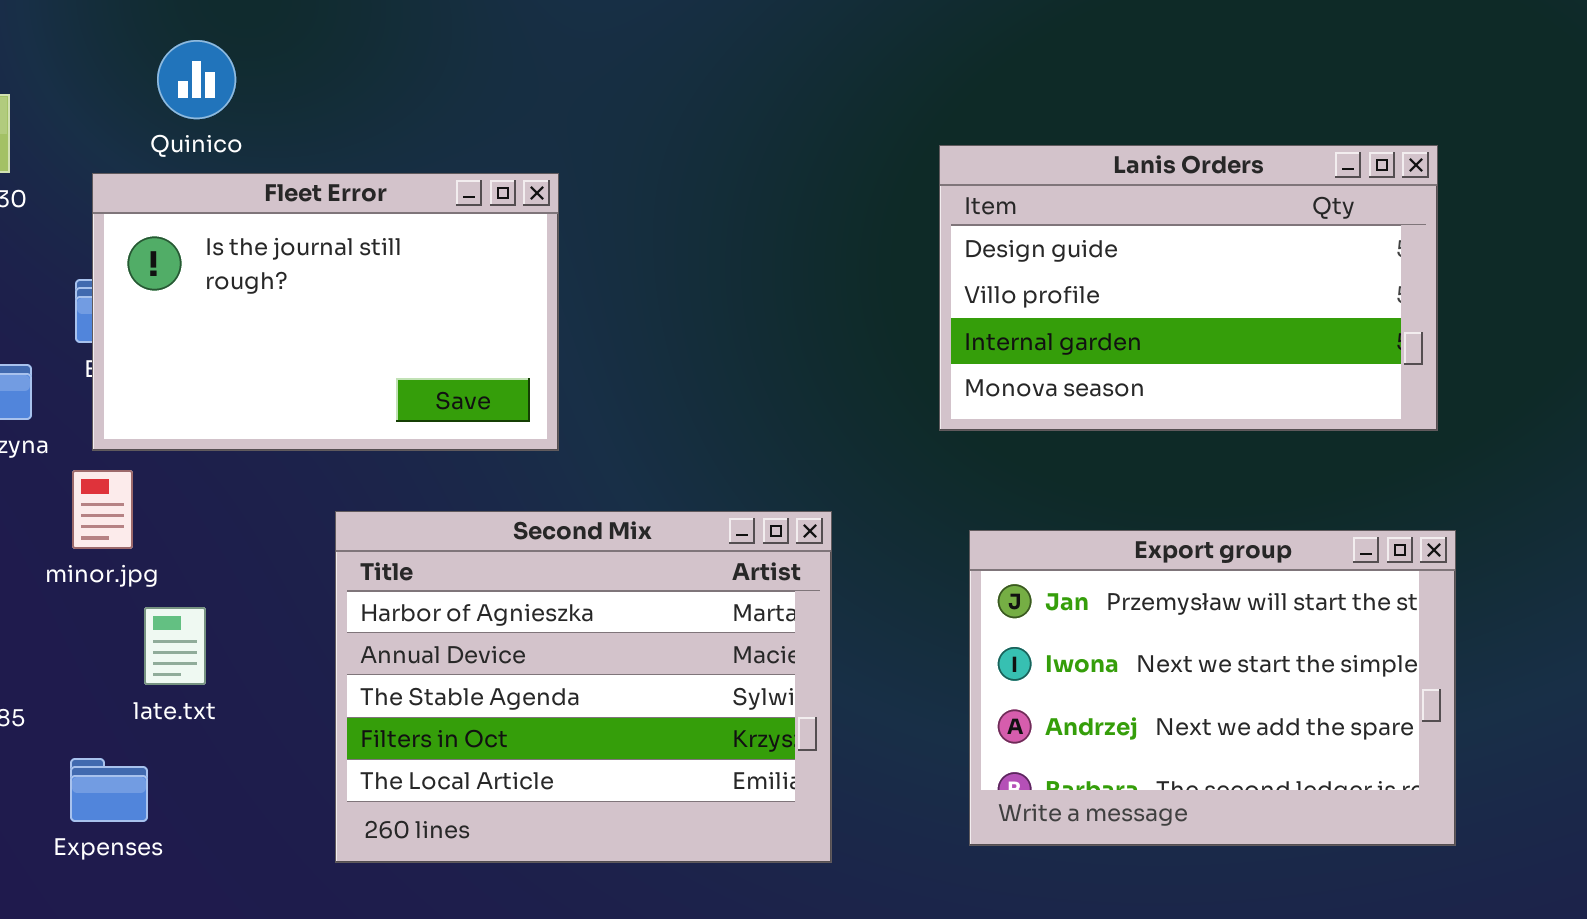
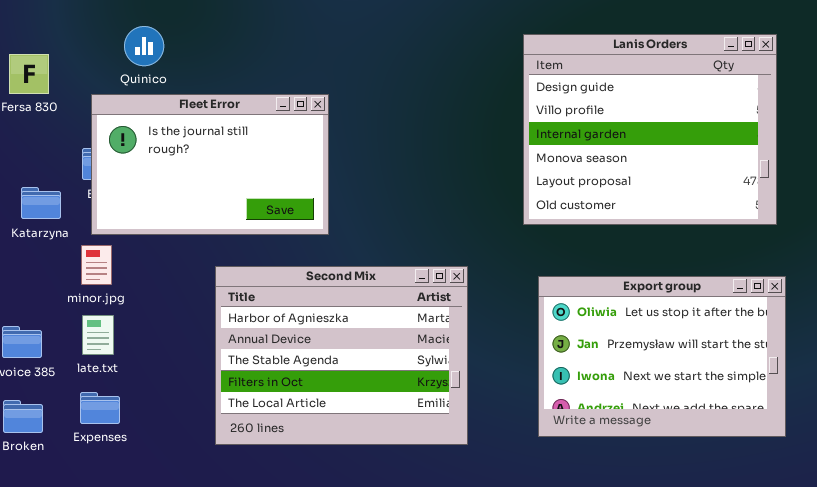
Lanis Orders: [939,145,1438,431] -> [523,34,777,225], resized
Export group: [969,530,1456,846] -> [538,276,786,437], scrolled up 1 row
late.txt: [144,607,206,685] -> [82,315,114,355], moved

